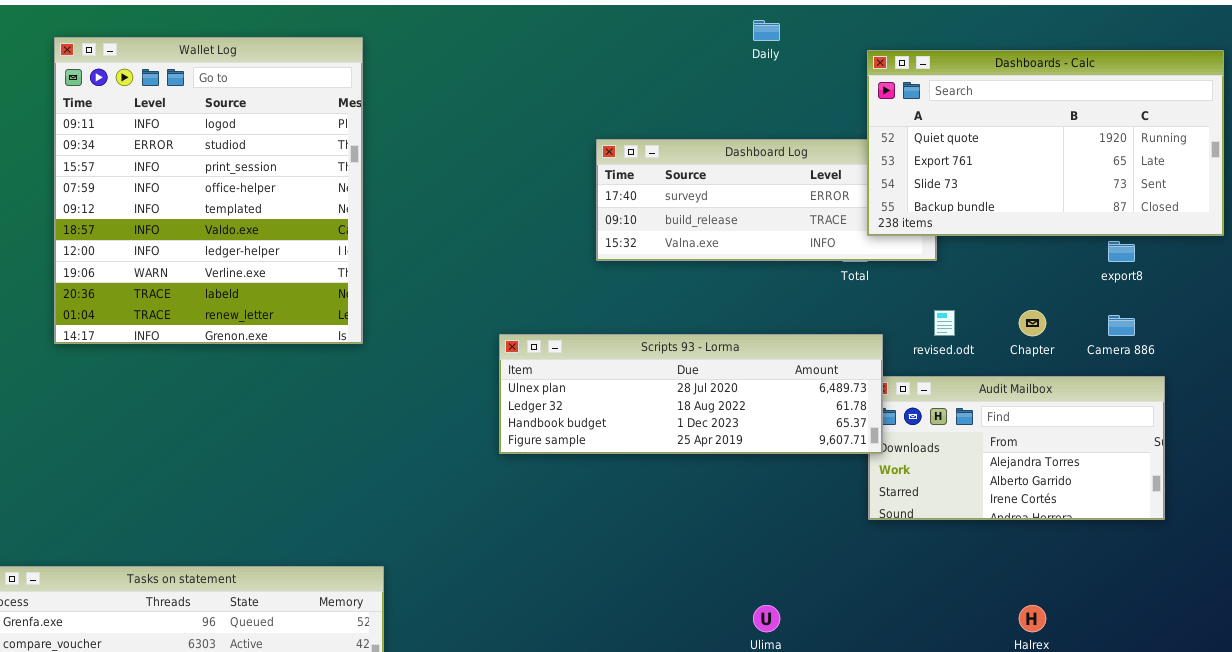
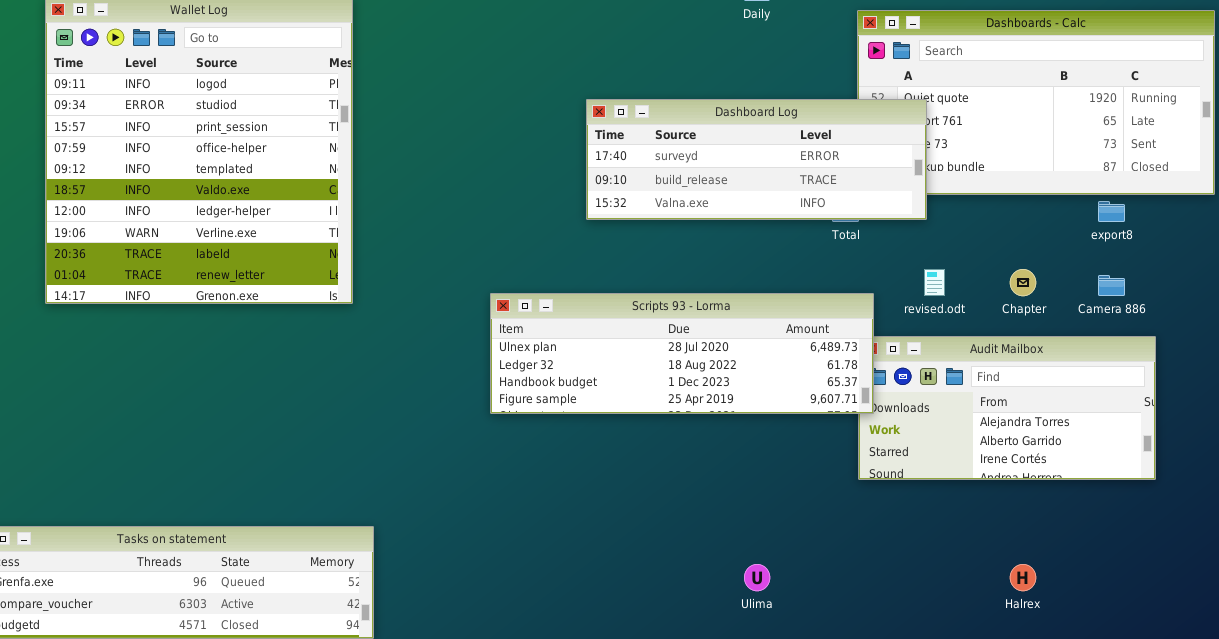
Dashboard Log: [596,139,937,261] -> [586,99,927,220], raised

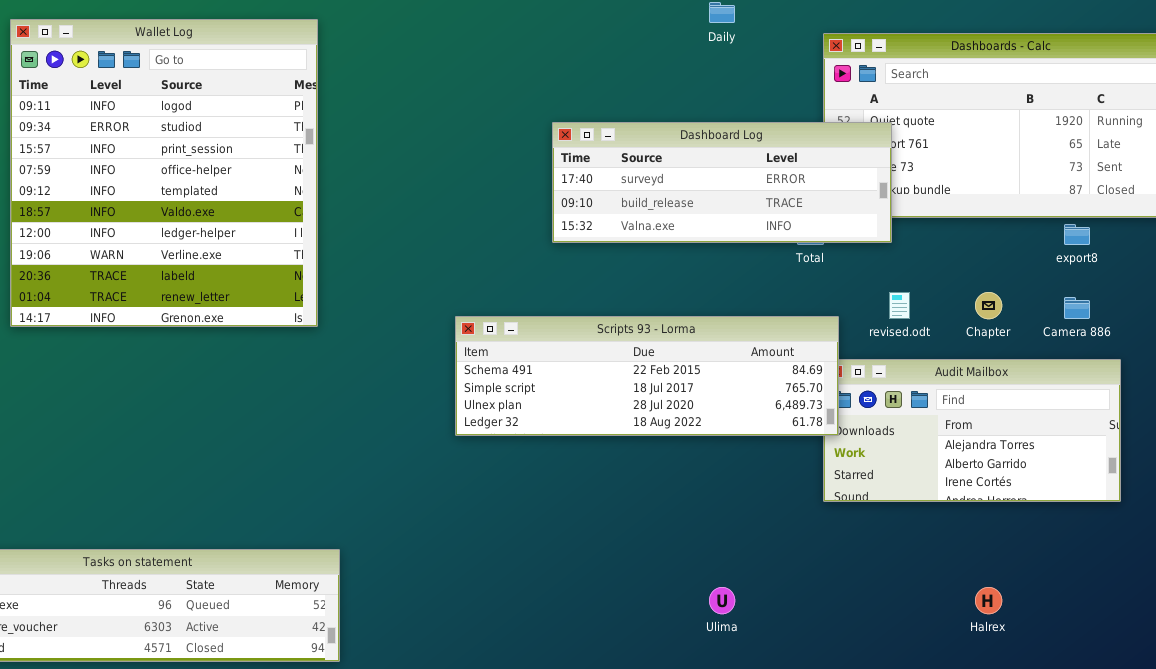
Scripts 93 - Lorma: [490,293,874,414] -> [455,316,839,436], scrolled up 2 rows

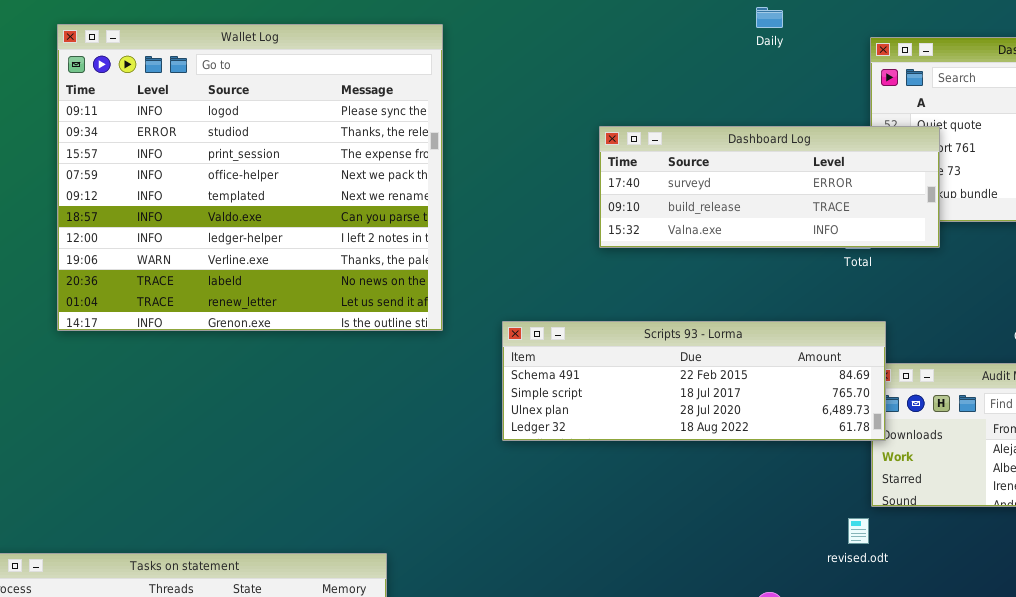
Wallet Log: [10,19,318,327] -> [57,24,443,331], resized
revised.odt: [889,292,910,319] -> [848,518,869,544], moved

